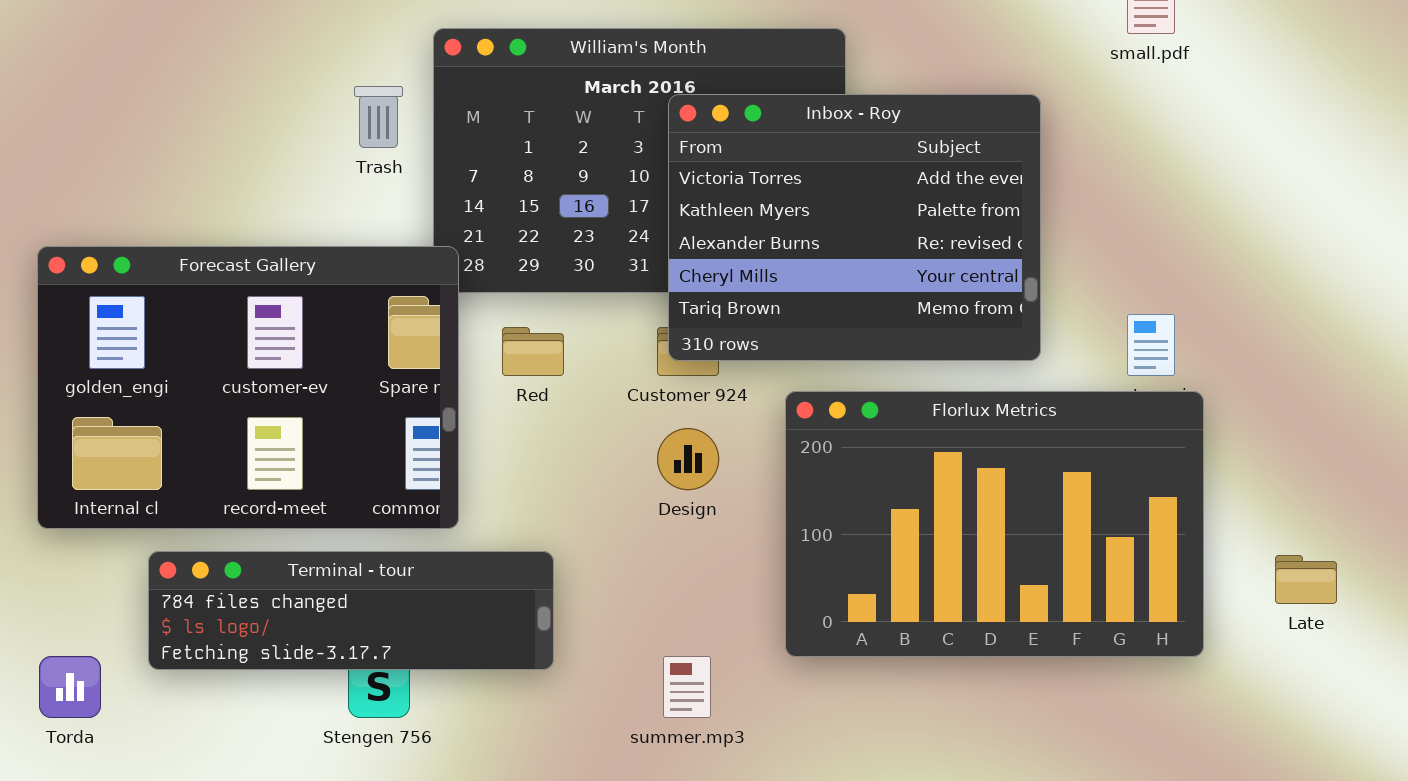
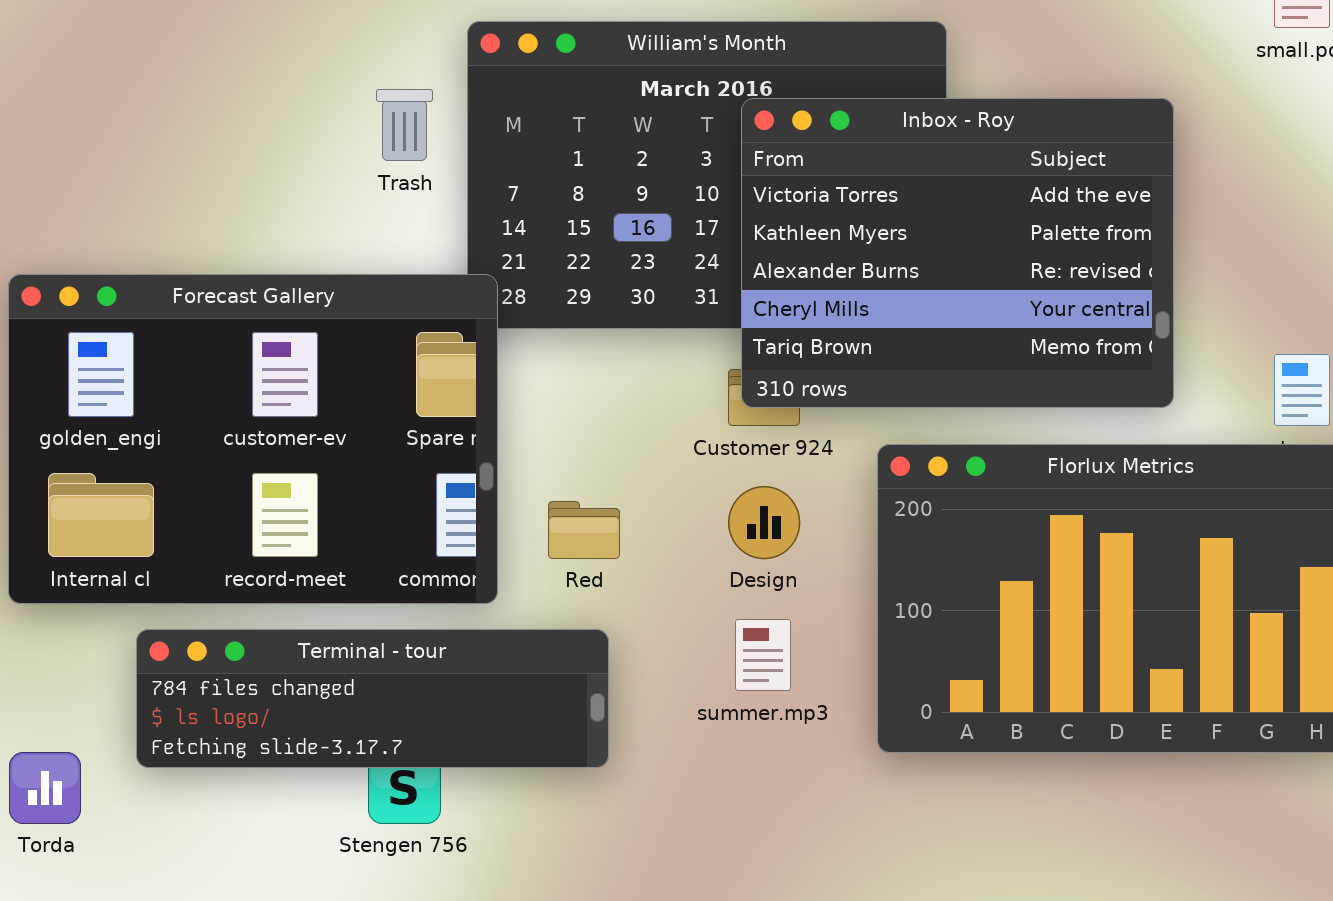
Red: [502,327,564,376] -> [548,501,620,559], moved
summer.mp3: [663,656,711,718] -> [735,619,791,691], moved

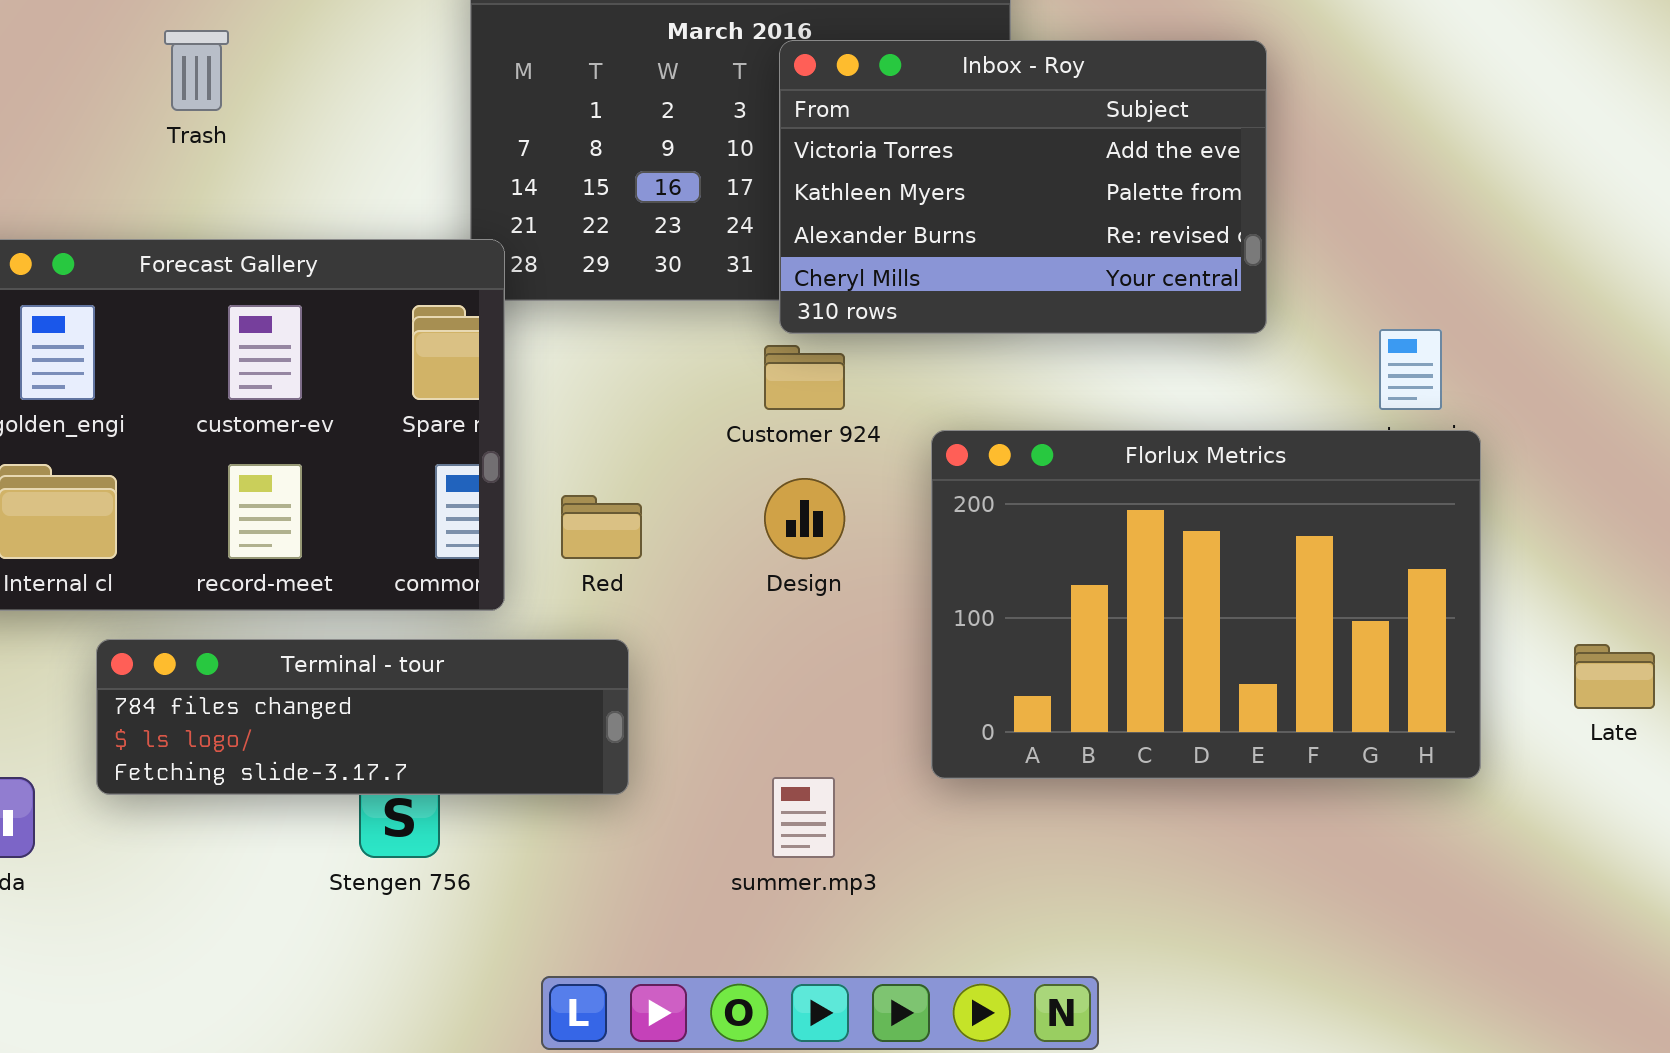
Trash: [376,89,433,161] -> [164,30,229,111], moved
Inbox - Roy: [741,98,1174,408] -> [779,40,1267,334], resized
summer.mp3: [735,619,791,691] -> [772,777,835,858], moved

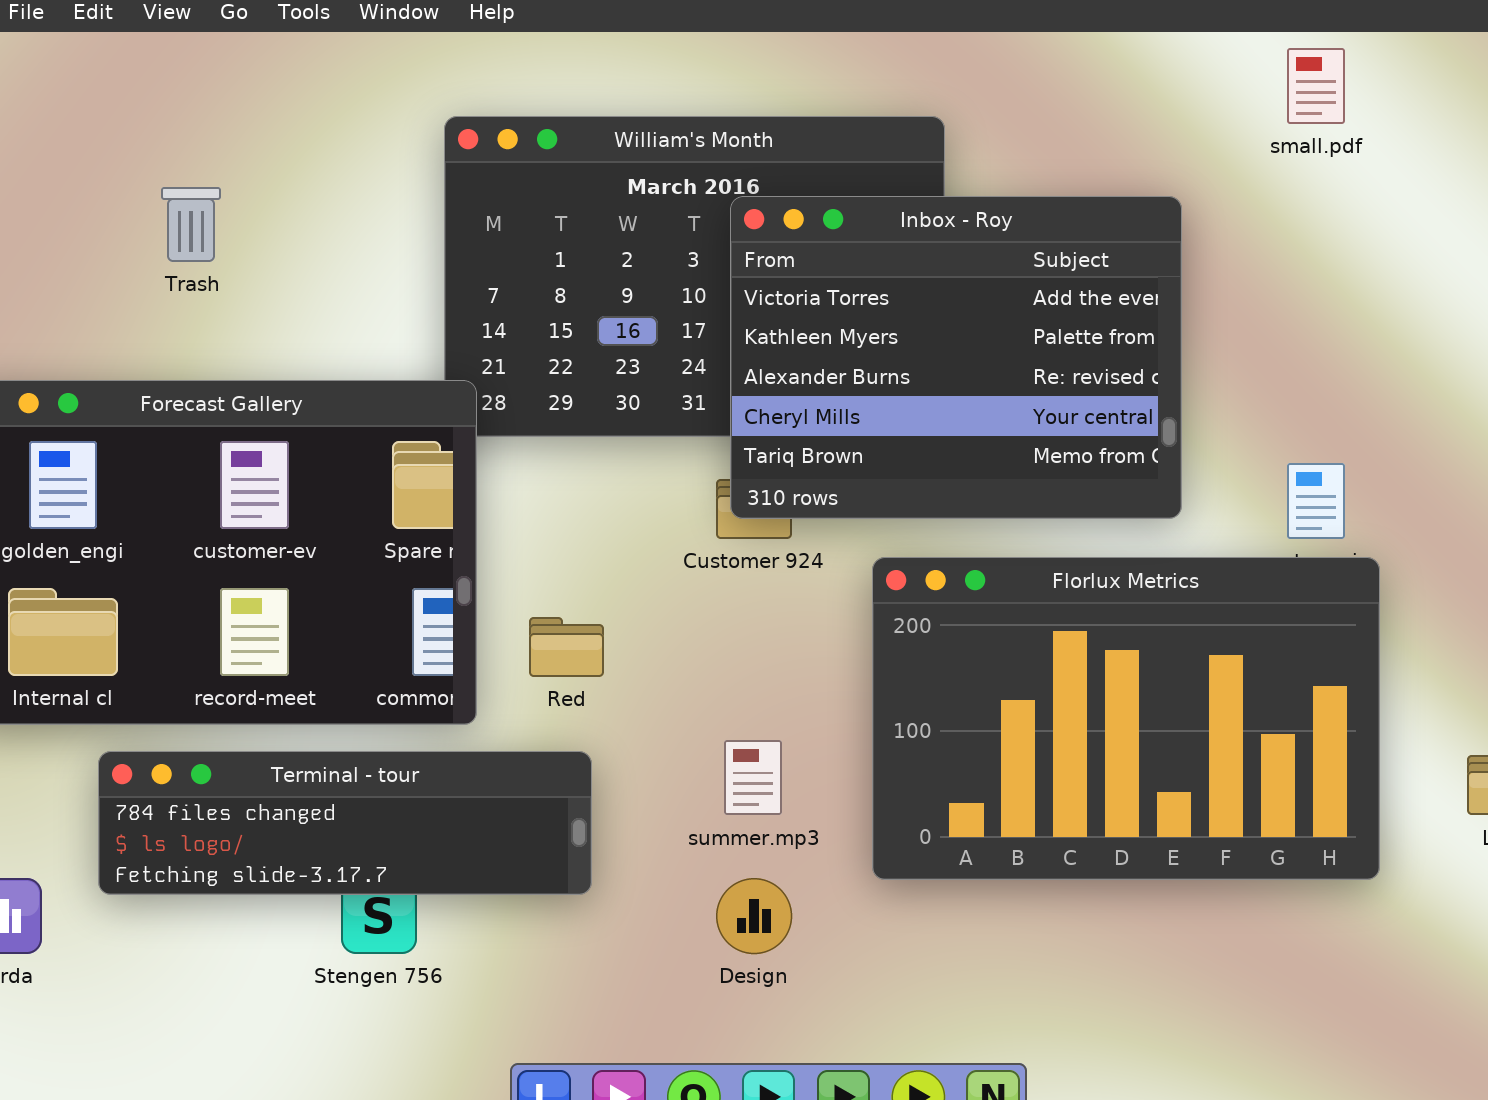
Inbox - Roy: [779,40,1267,334] -> [730,196,1182,519], resized
Design: [764,478,845,559] -> [716,878,792,954], moved
summer.mp3: [772,777,835,858] -> [724,740,782,815], moved

